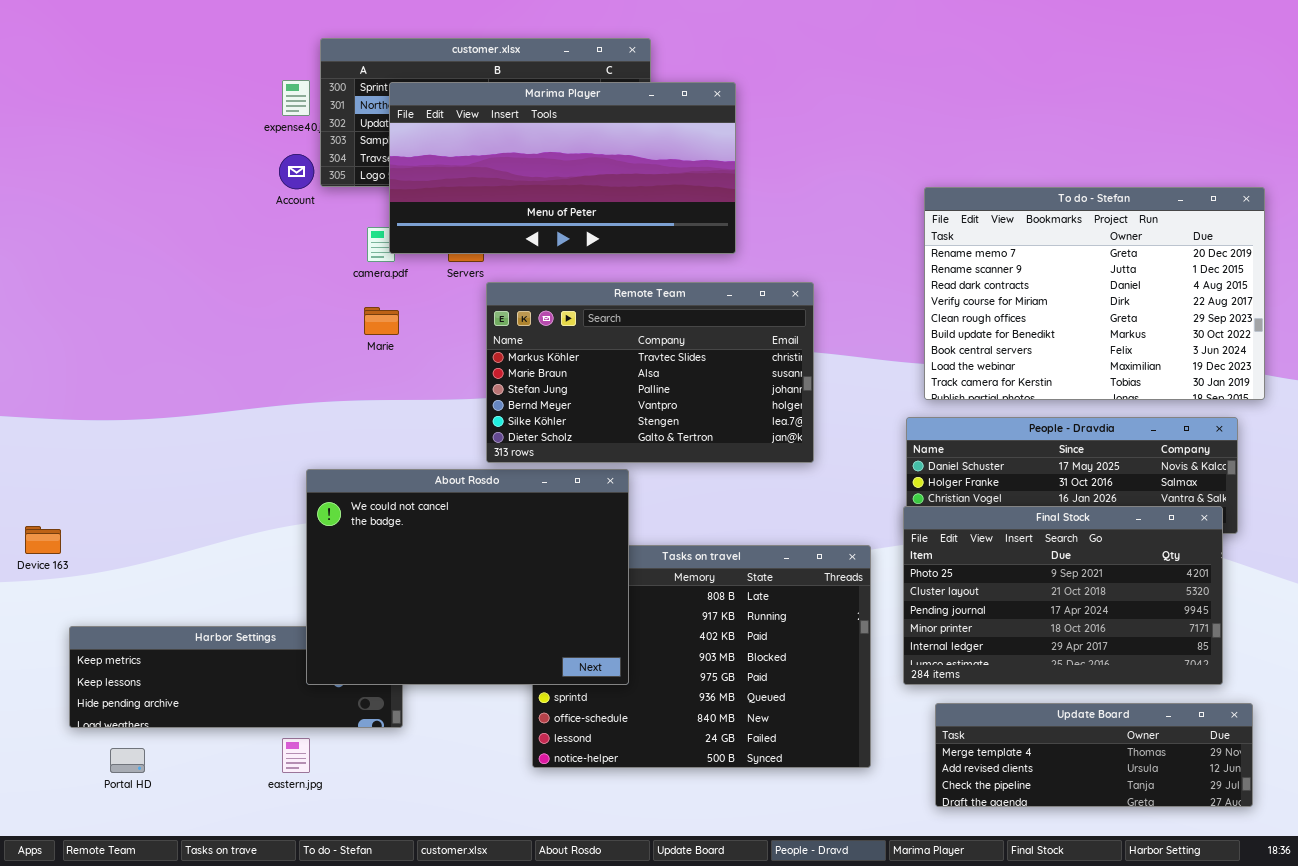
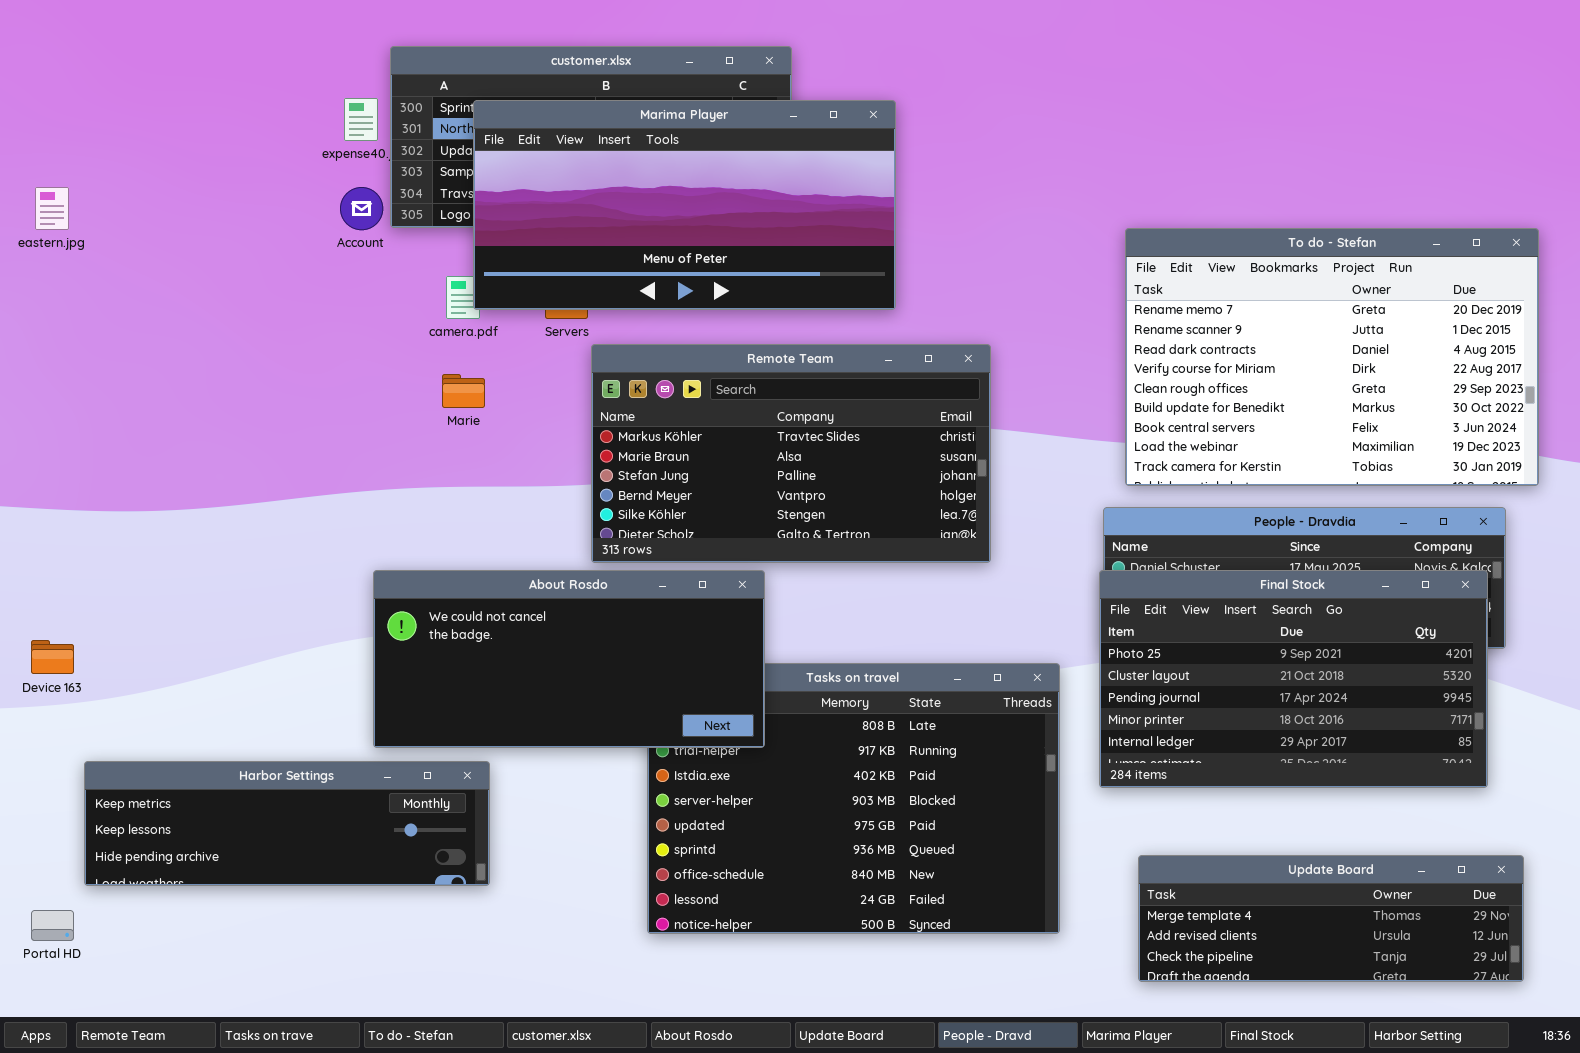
About Rosdo: [306,469,629,685] -> [373,570,765,748], resized
Final Stock: [903,506,1223,685] -> [1099,570,1488,788], moved
eastern.jpg: [282,738,310,773] -> [35,187,69,230], moved
Portal HD: [110,748,145,773] -> [31,910,74,941], moved

